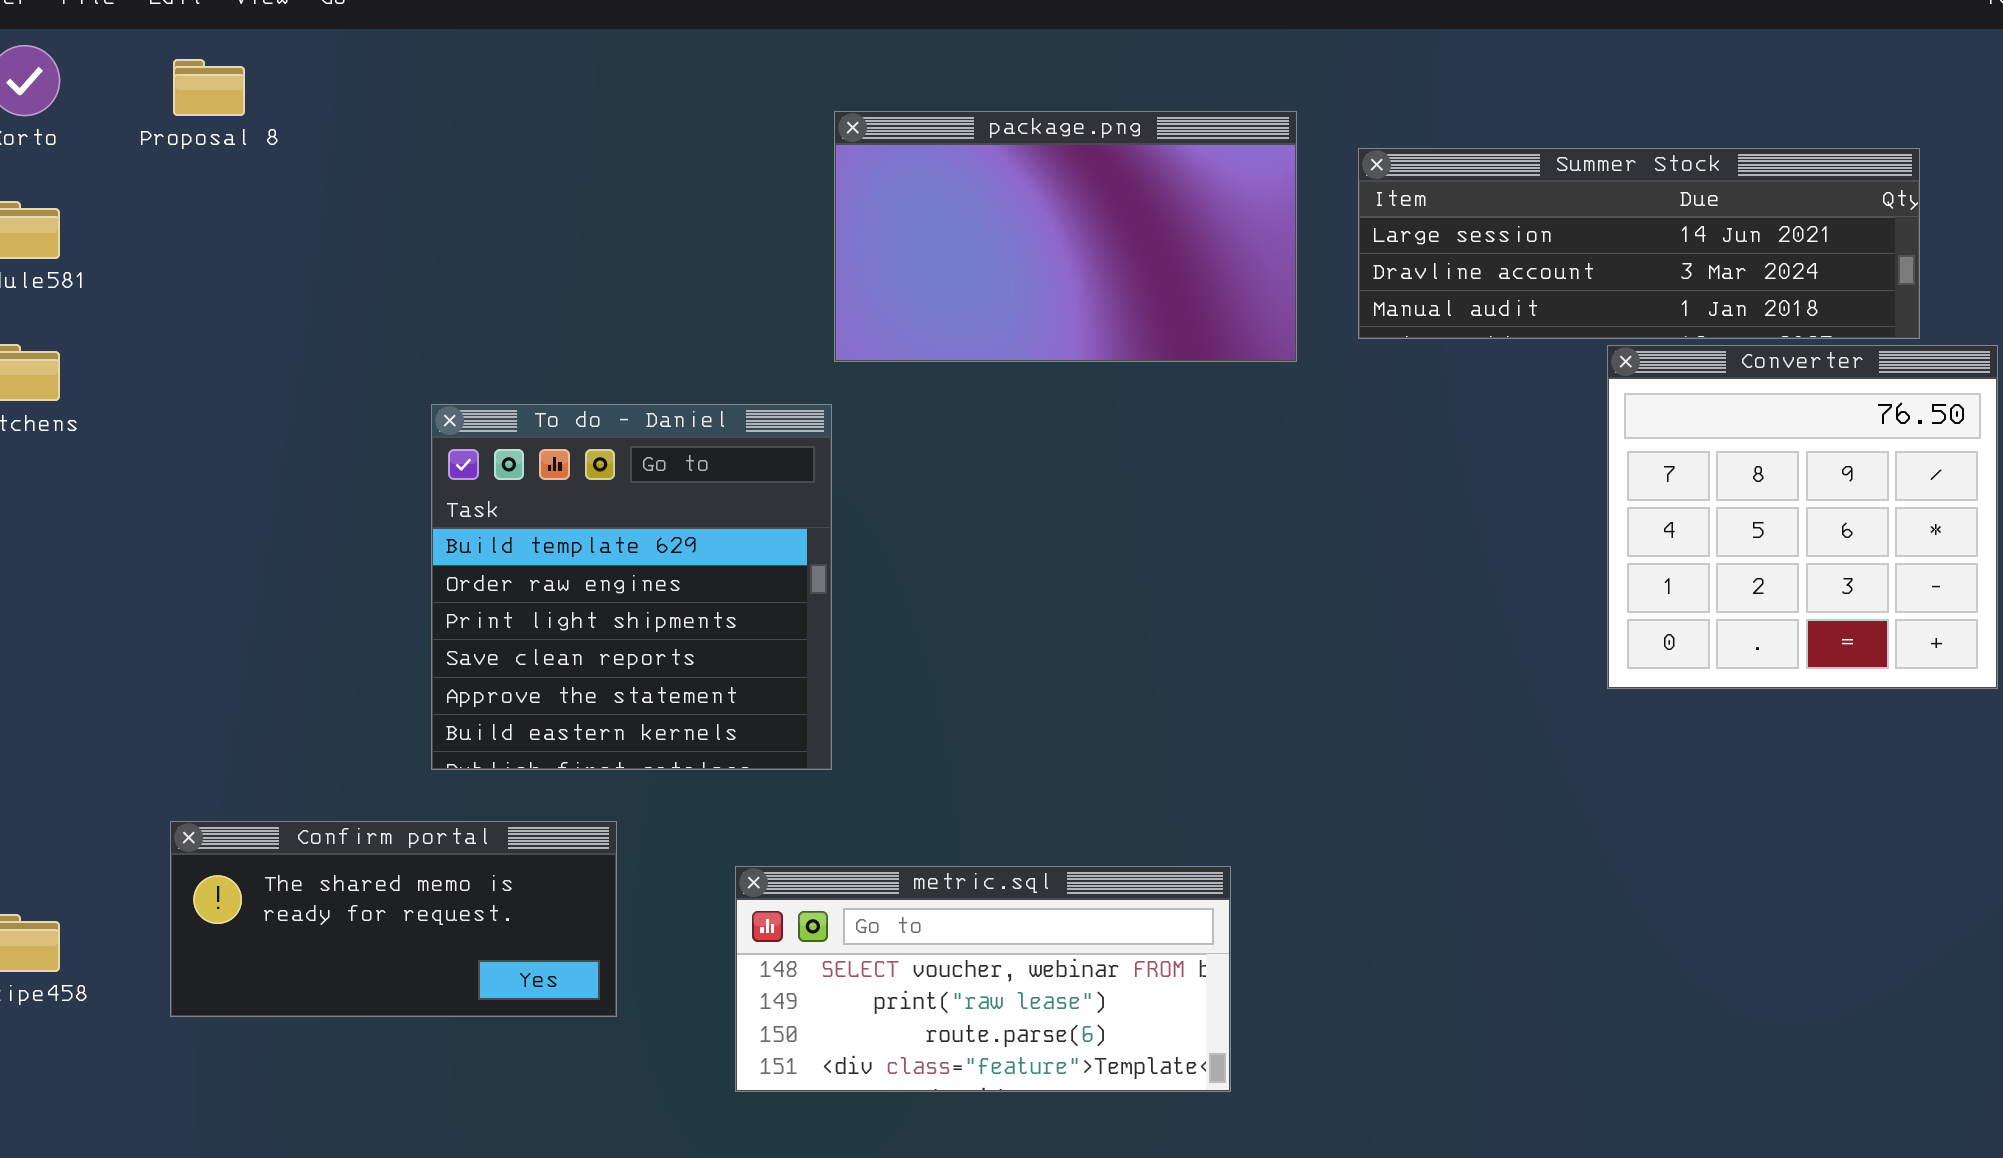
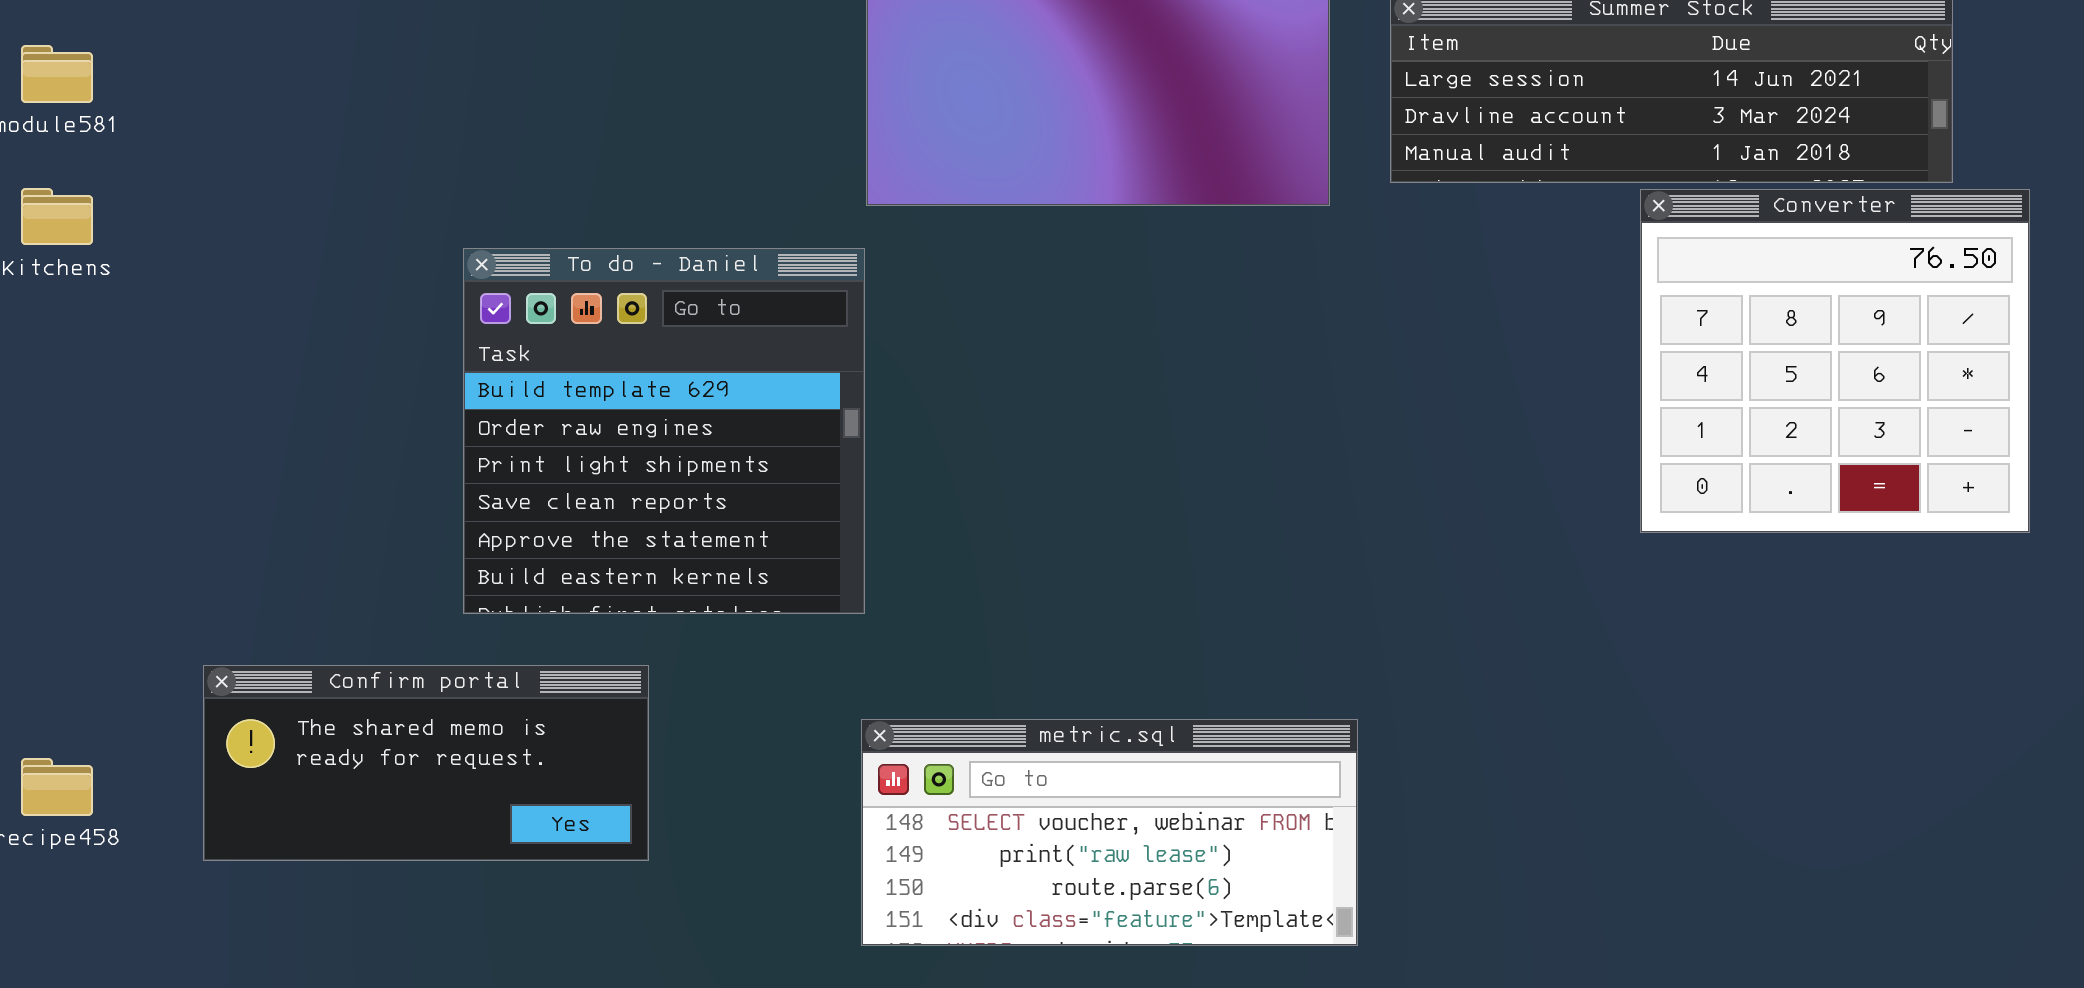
metric.sql: [735,866,1231,1092] -> [861,719,1358,946], moved

